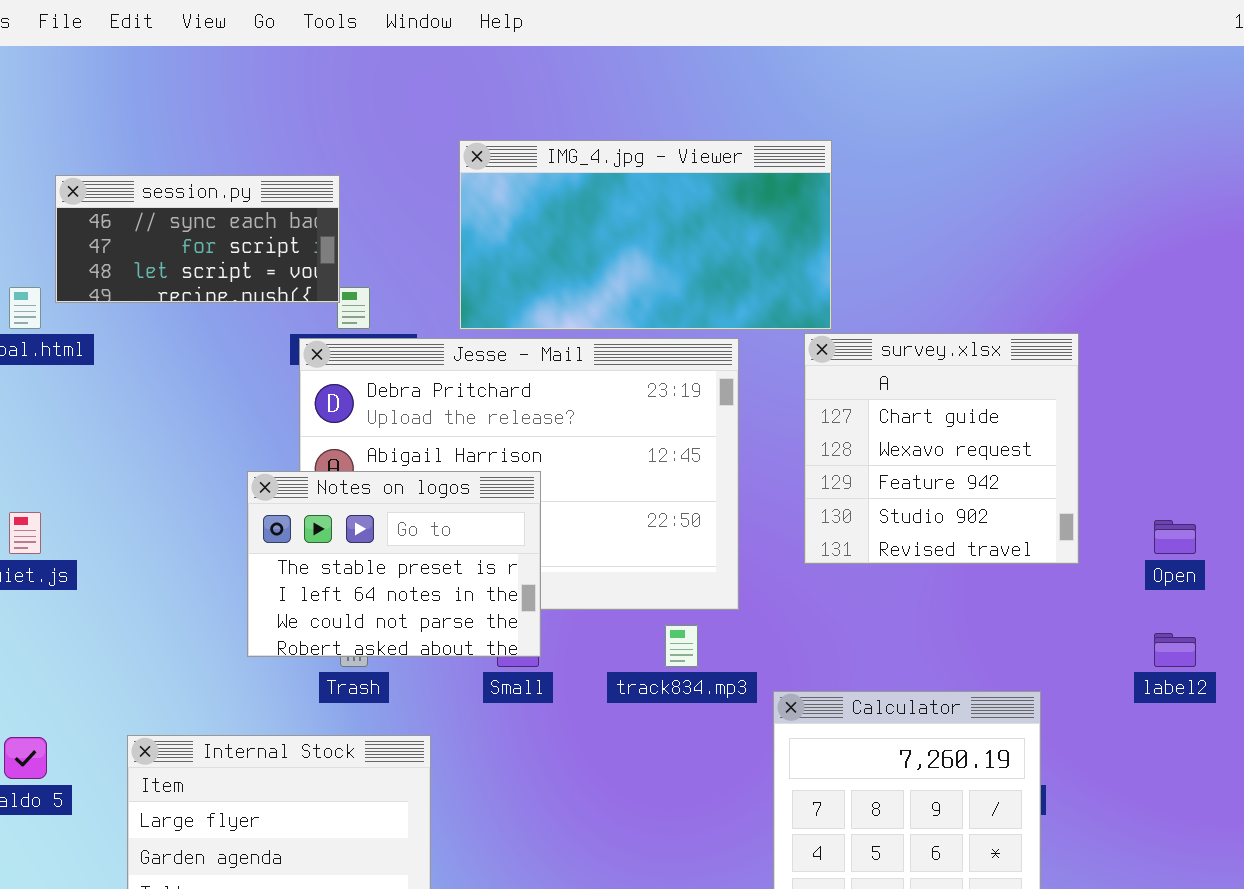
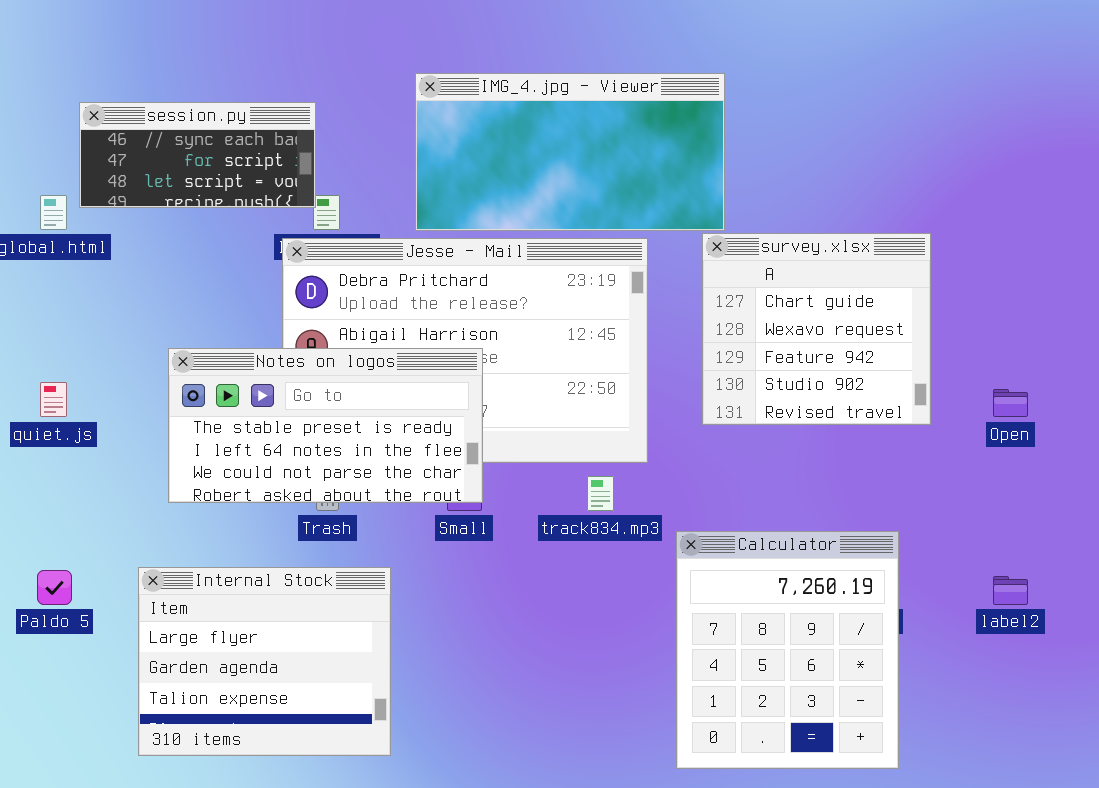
Notes on logos: [247,471,541,657] -> [168,348,483,503], resized
label2: [1154,633,1196,667] -> [993,576,1028,605], moved

